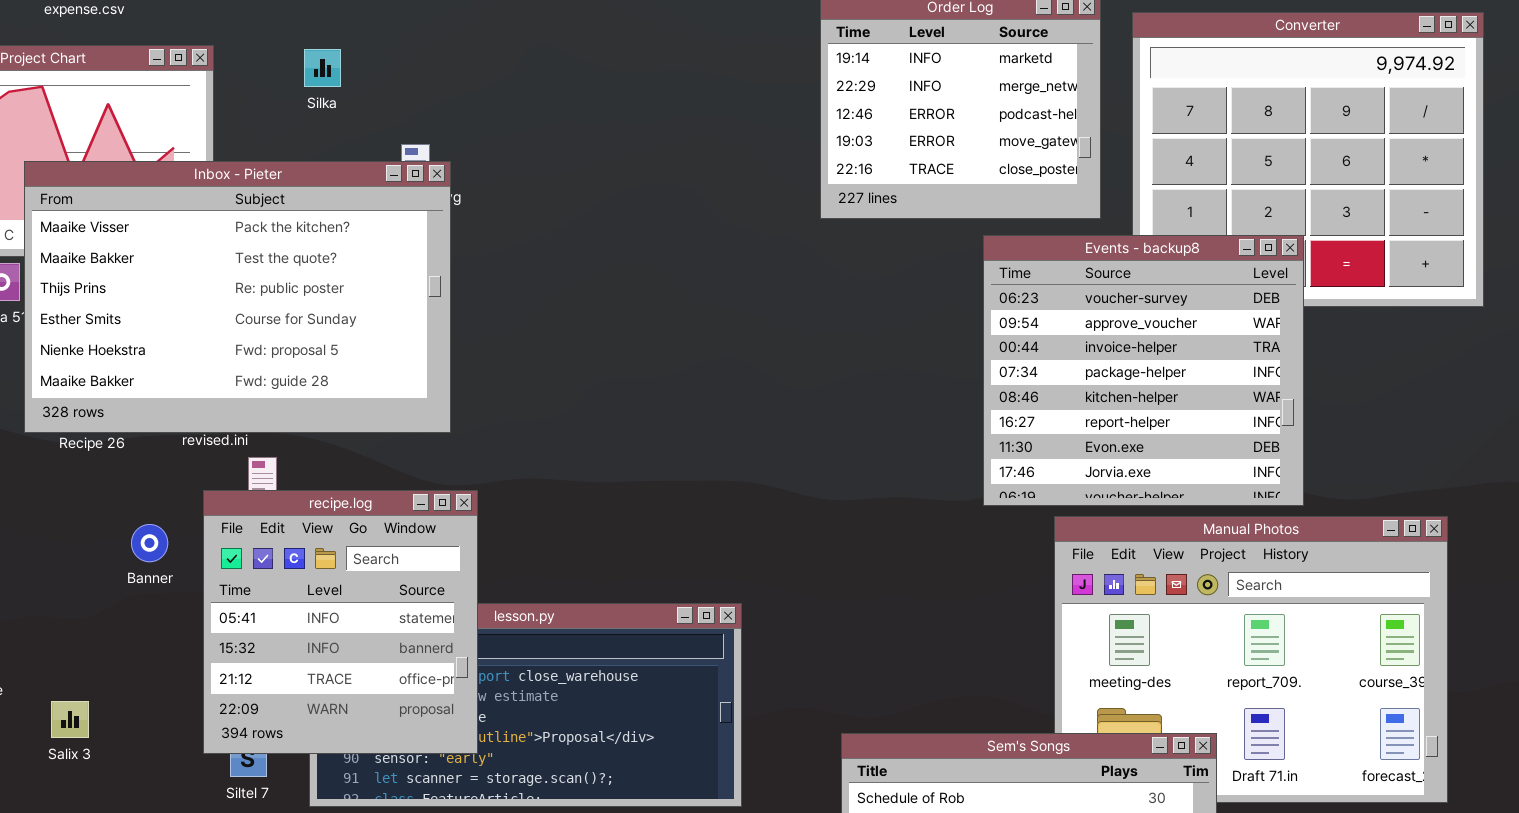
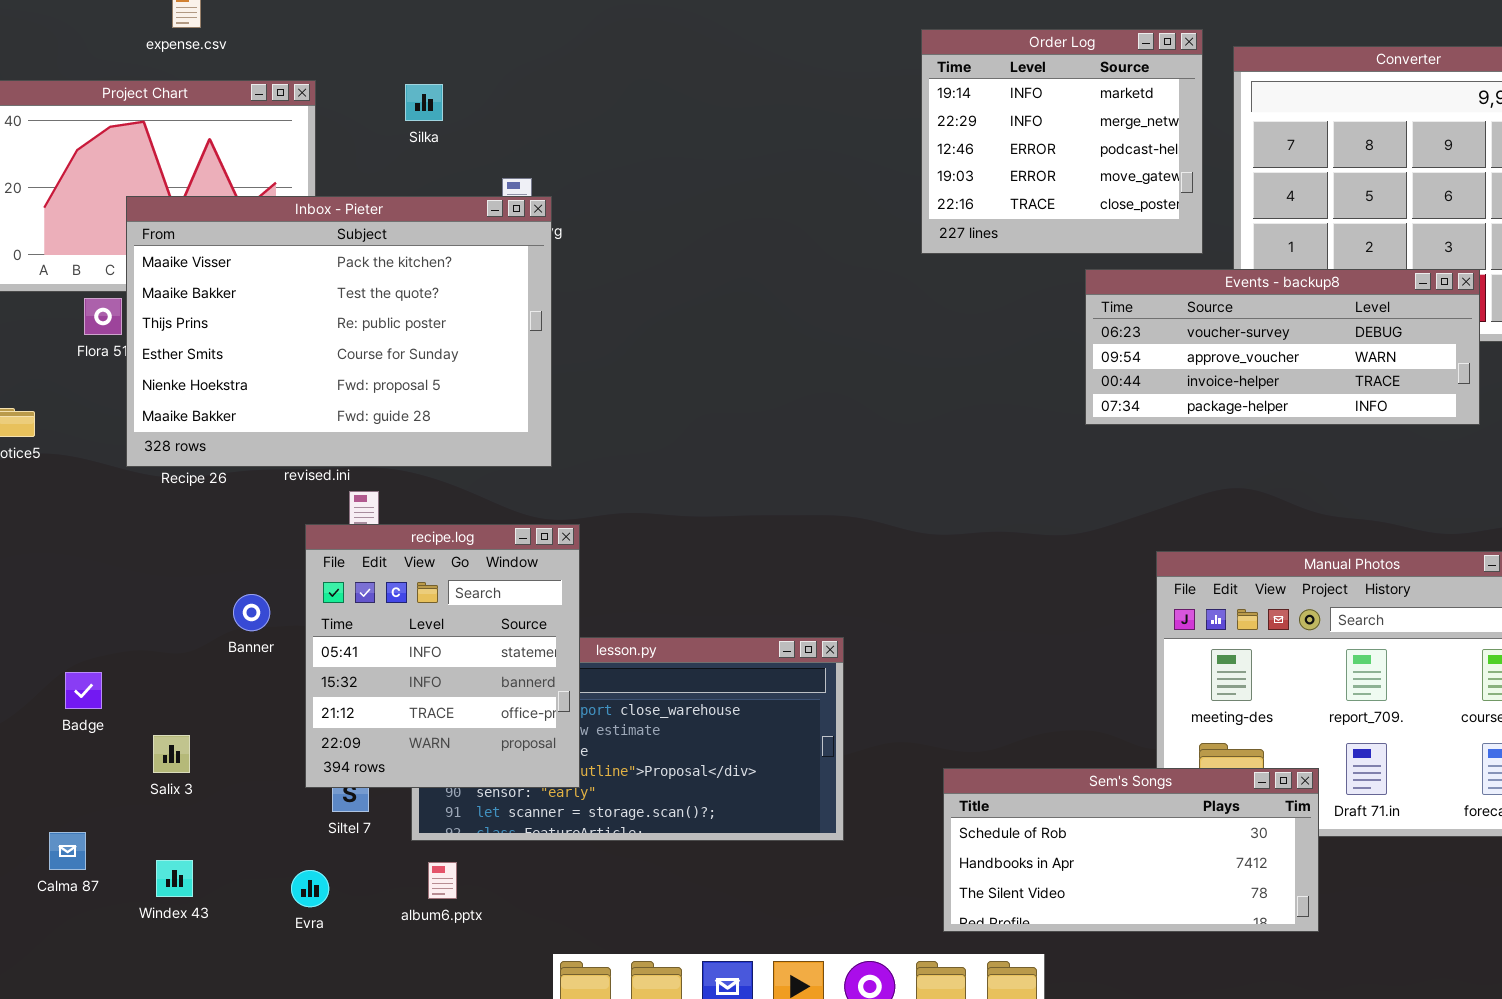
Events - backup8: [983,235,1304,506] -> [1085,269,1480,425], resized
Banner: [131,524,168,562] -> [233,594,270,631], moved

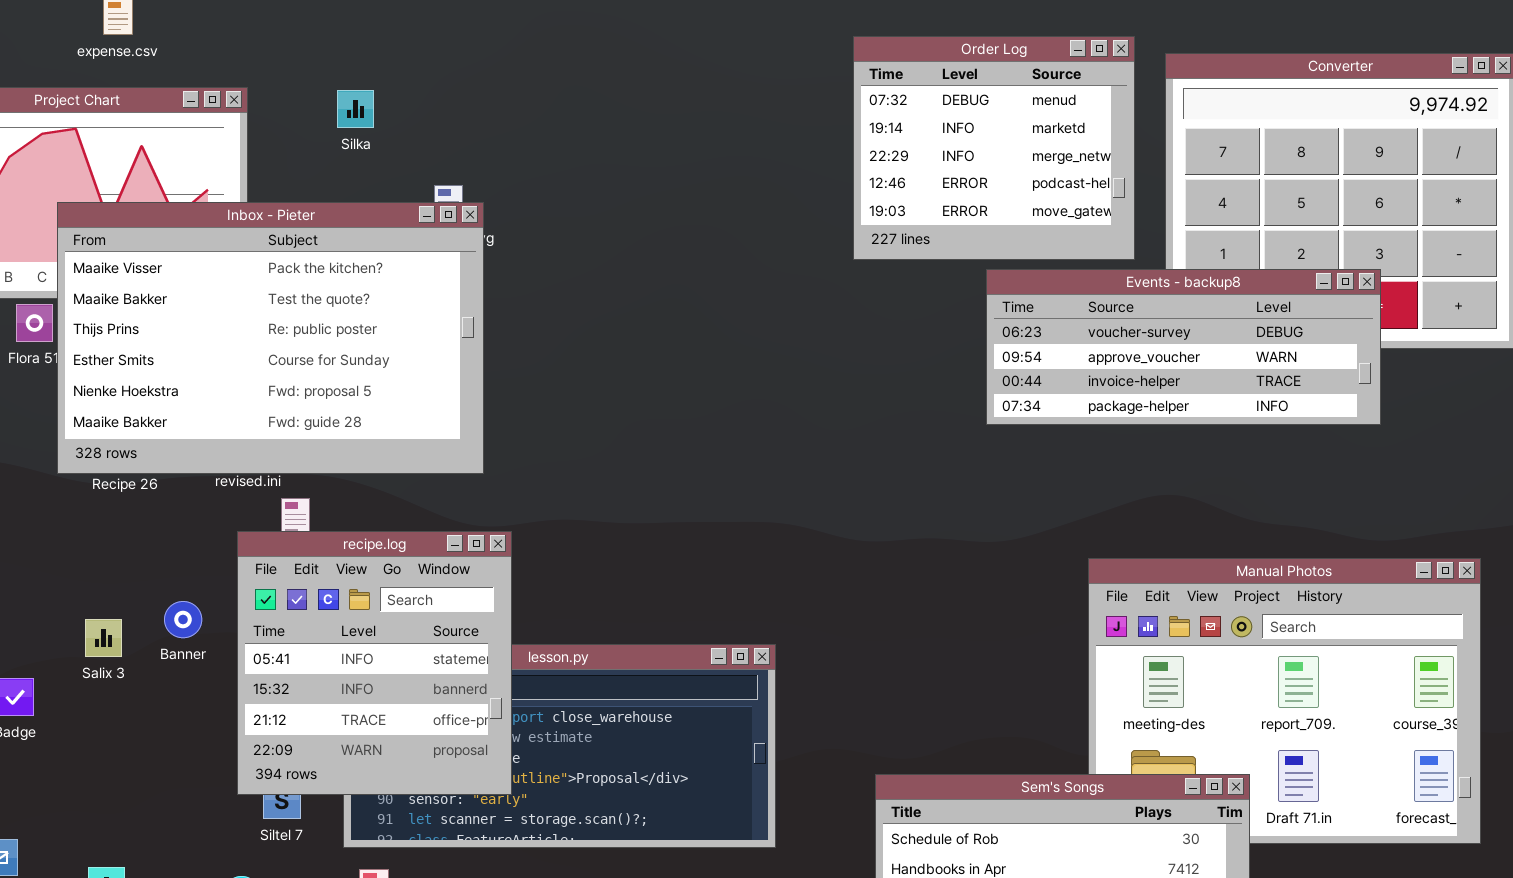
Order Log: [921,29,1203,254] -> [853,36,1135,260], scrolled up 1 row
Events - backup8: [1085,269,1480,425] -> [986,269,1381,425], moved
Salix 3: [153,735,190,773] -> [85,619,122,657], moved

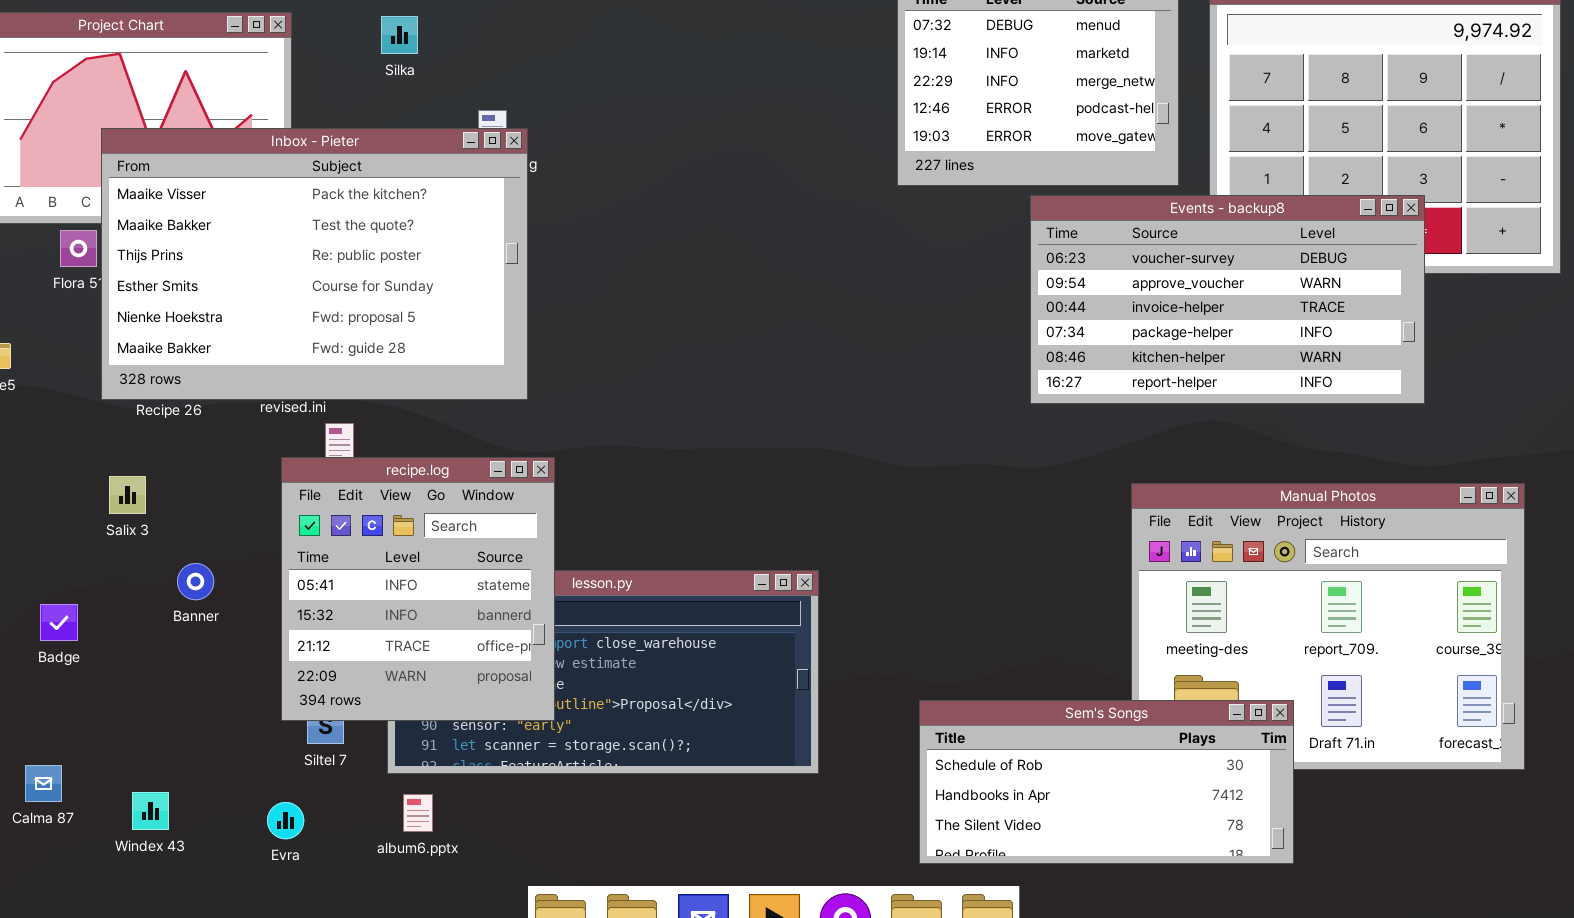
Events - backup8: [986,269,1381,425] -> [1030,195,1425,404], resized
Banner: [164,601,202,638] -> [177,563,214,600], moved
Salix 3: [85,619,122,657] -> [109,476,146,514], moved

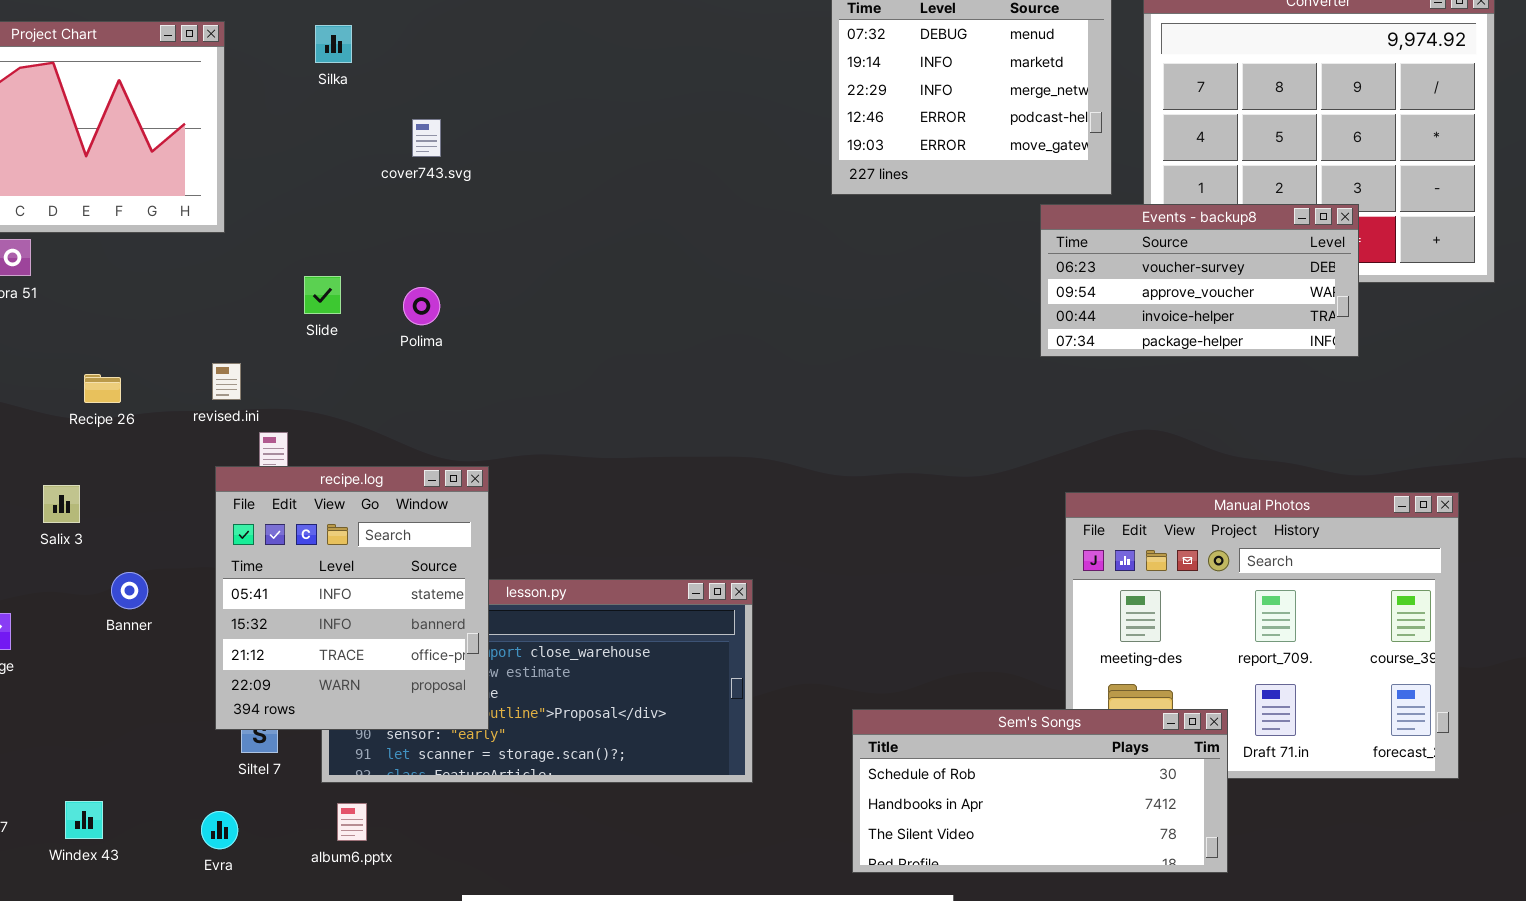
Inbox - Pieter: [101,128,528,400] -> none, closed
Events - backup8: [1030,195,1425,404] -> [1040,204,1359,357], resized

